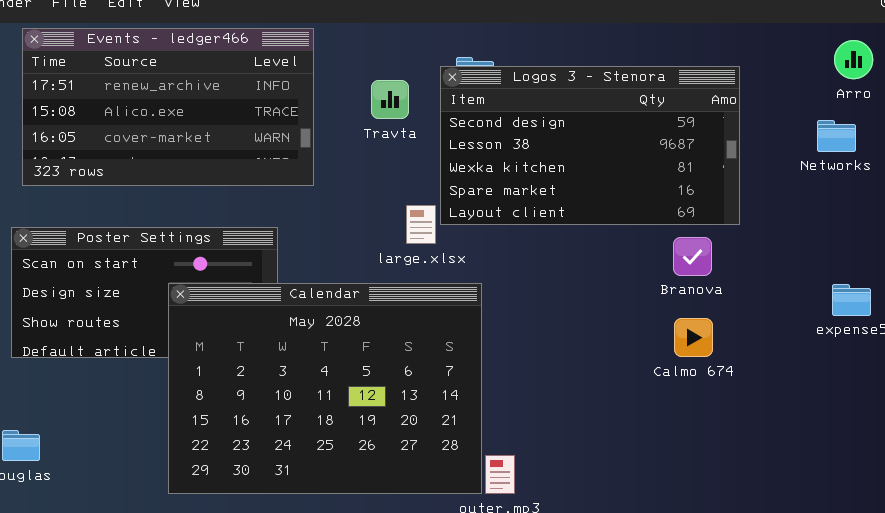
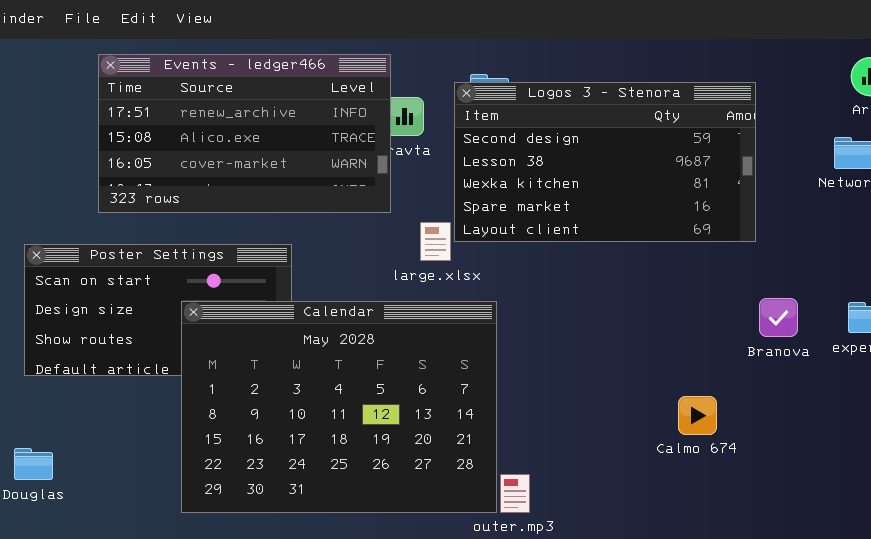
Events - ledger466: [22,28,314,186] -> [98,54,391,213], moved
Branova: [673,237,712,276] -> [759,298,798,337], moved
Calmo 674: [674,318,713,357] -> [678,396,717,435], moved

